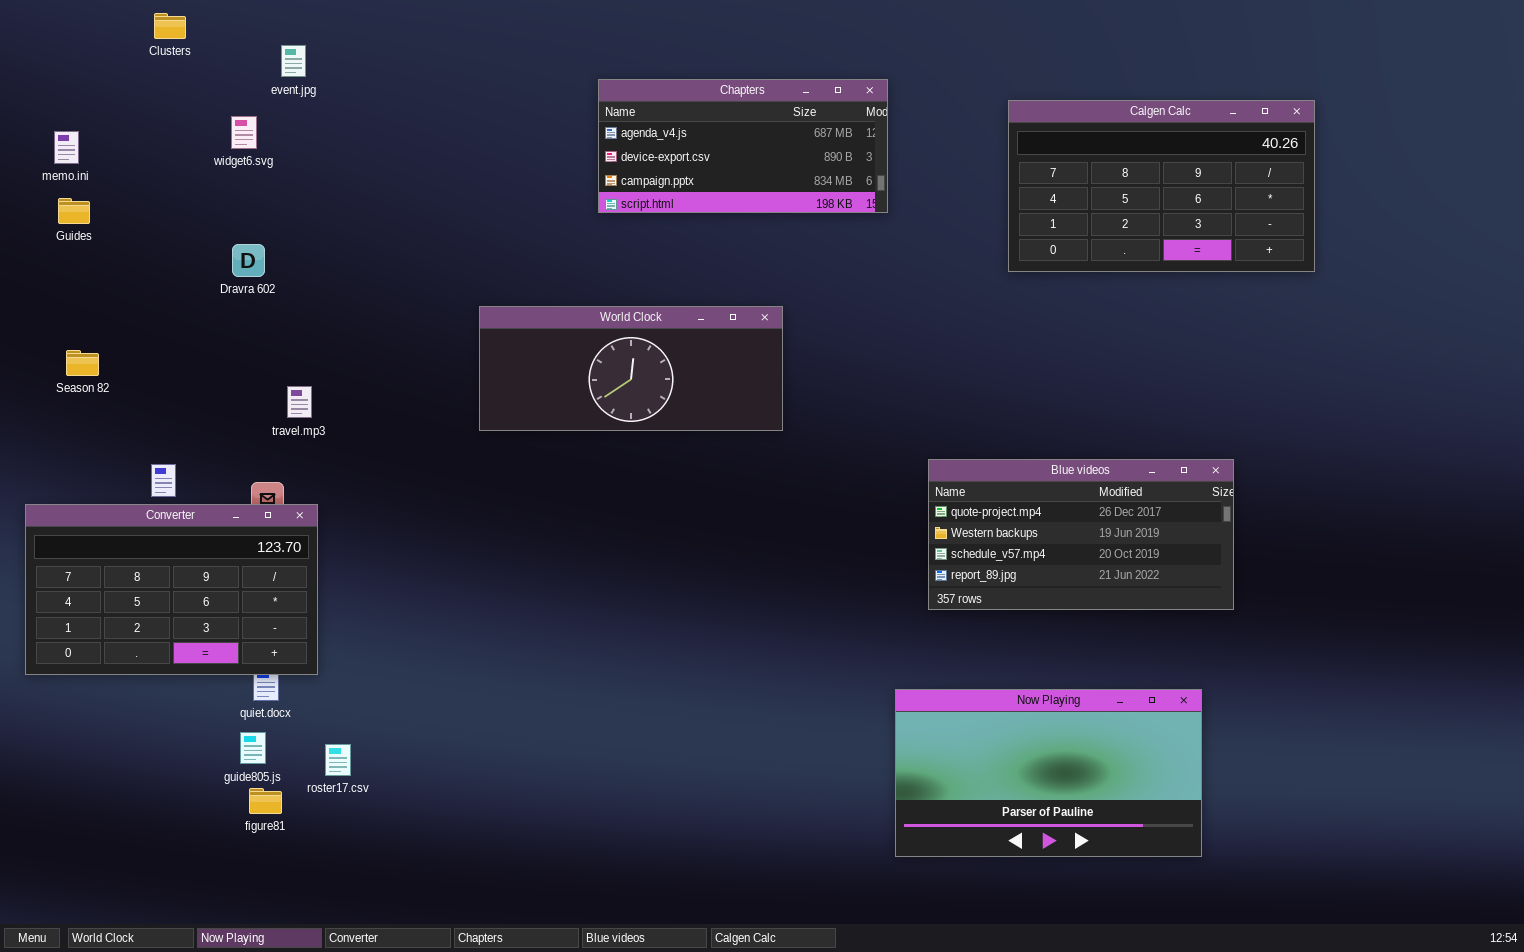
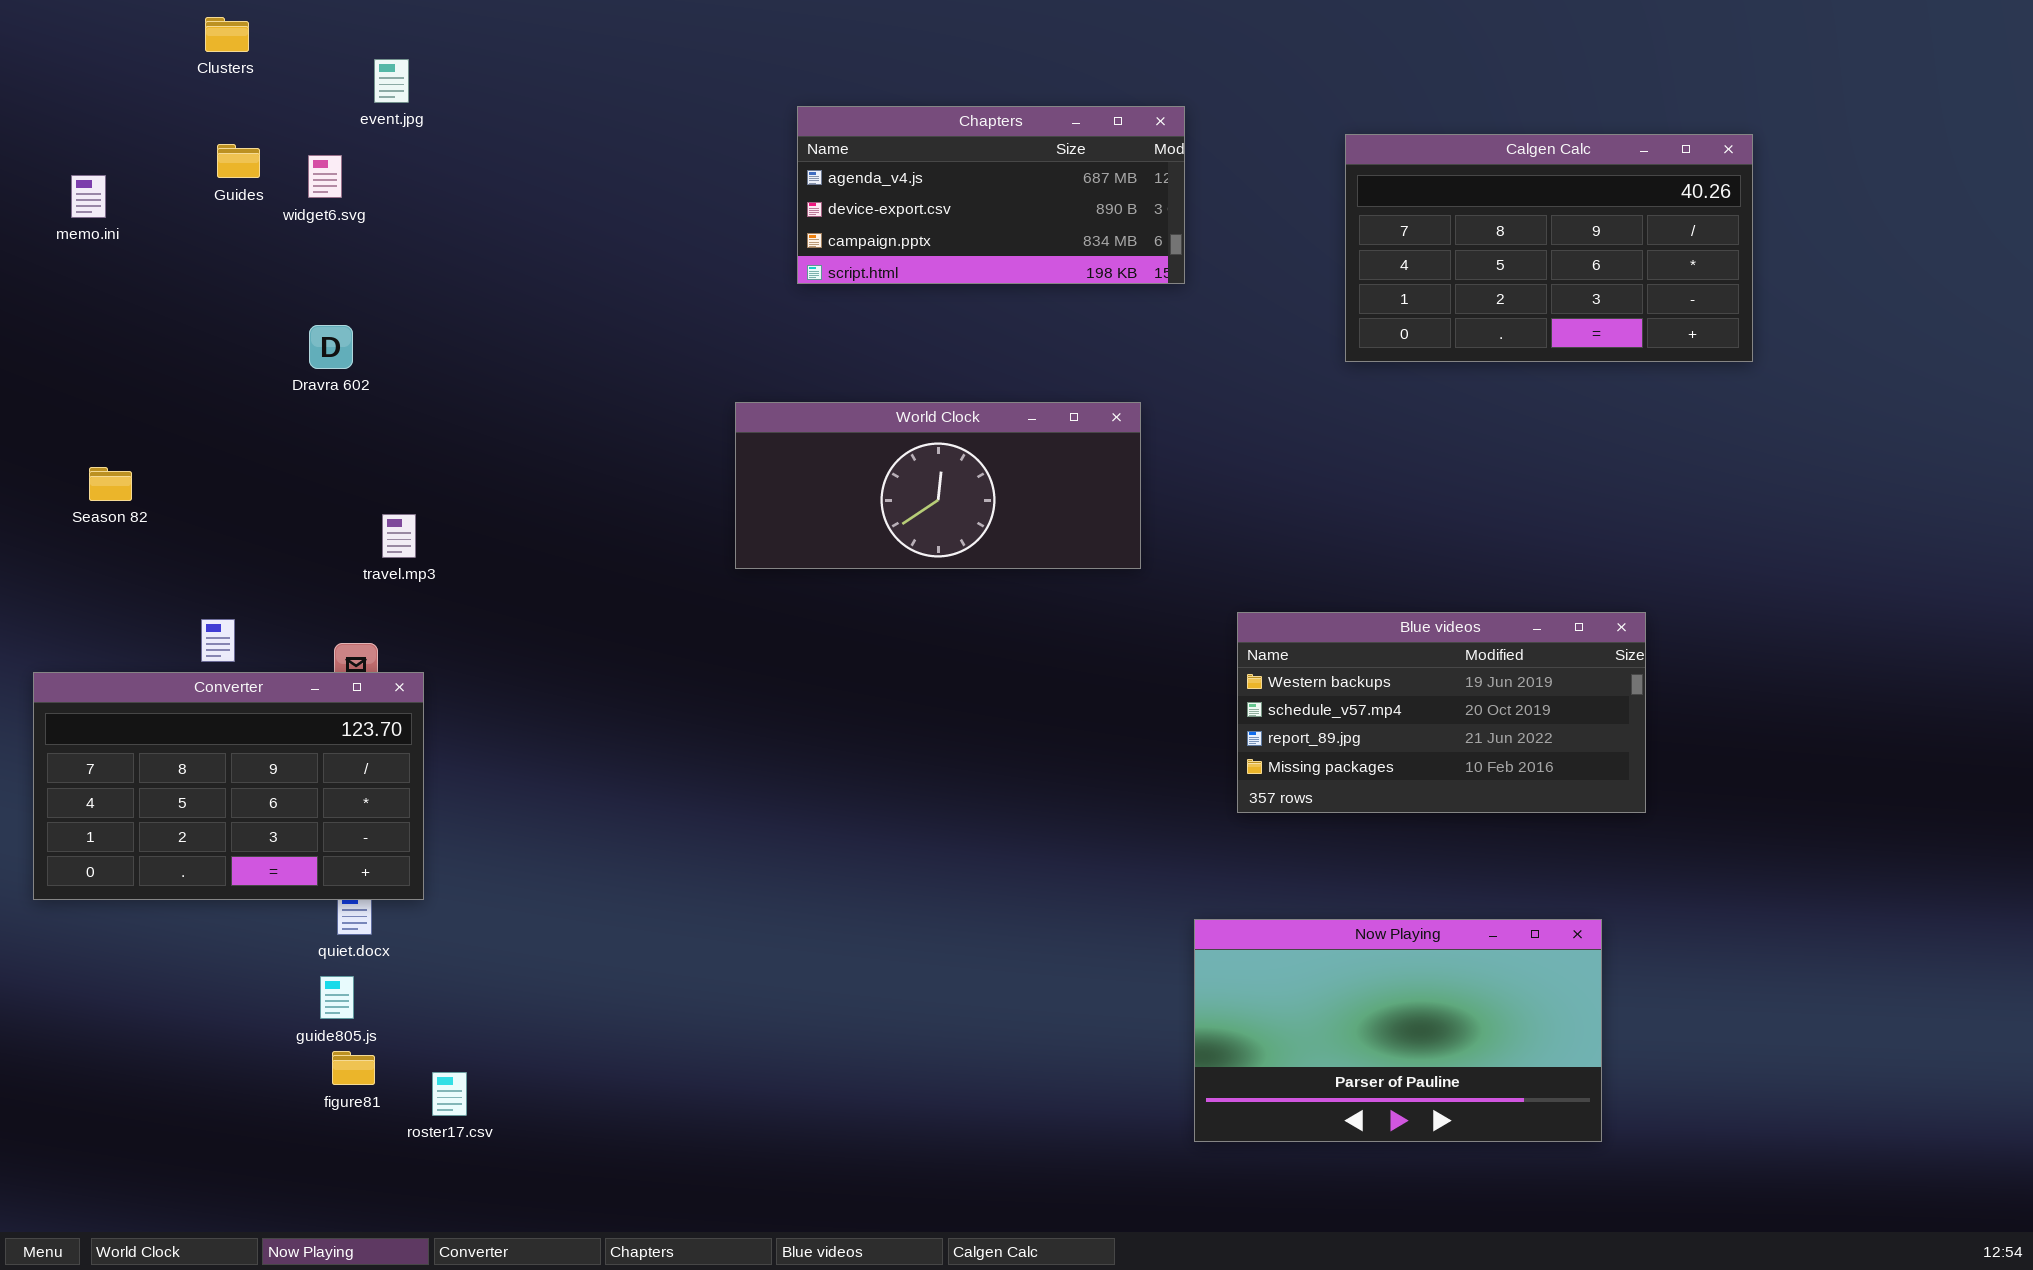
Guides: [58,198,90,224] -> [217,144,260,178], moved
World Clock: [479,306,783,431] -> [735,402,1141,569], moved
Blue videos: [928,459,1234,610] -> [1237,612,1646,813], scrolled down 1 row
roster17.csv: [325,744,351,776] -> [432,1072,467,1116], moved

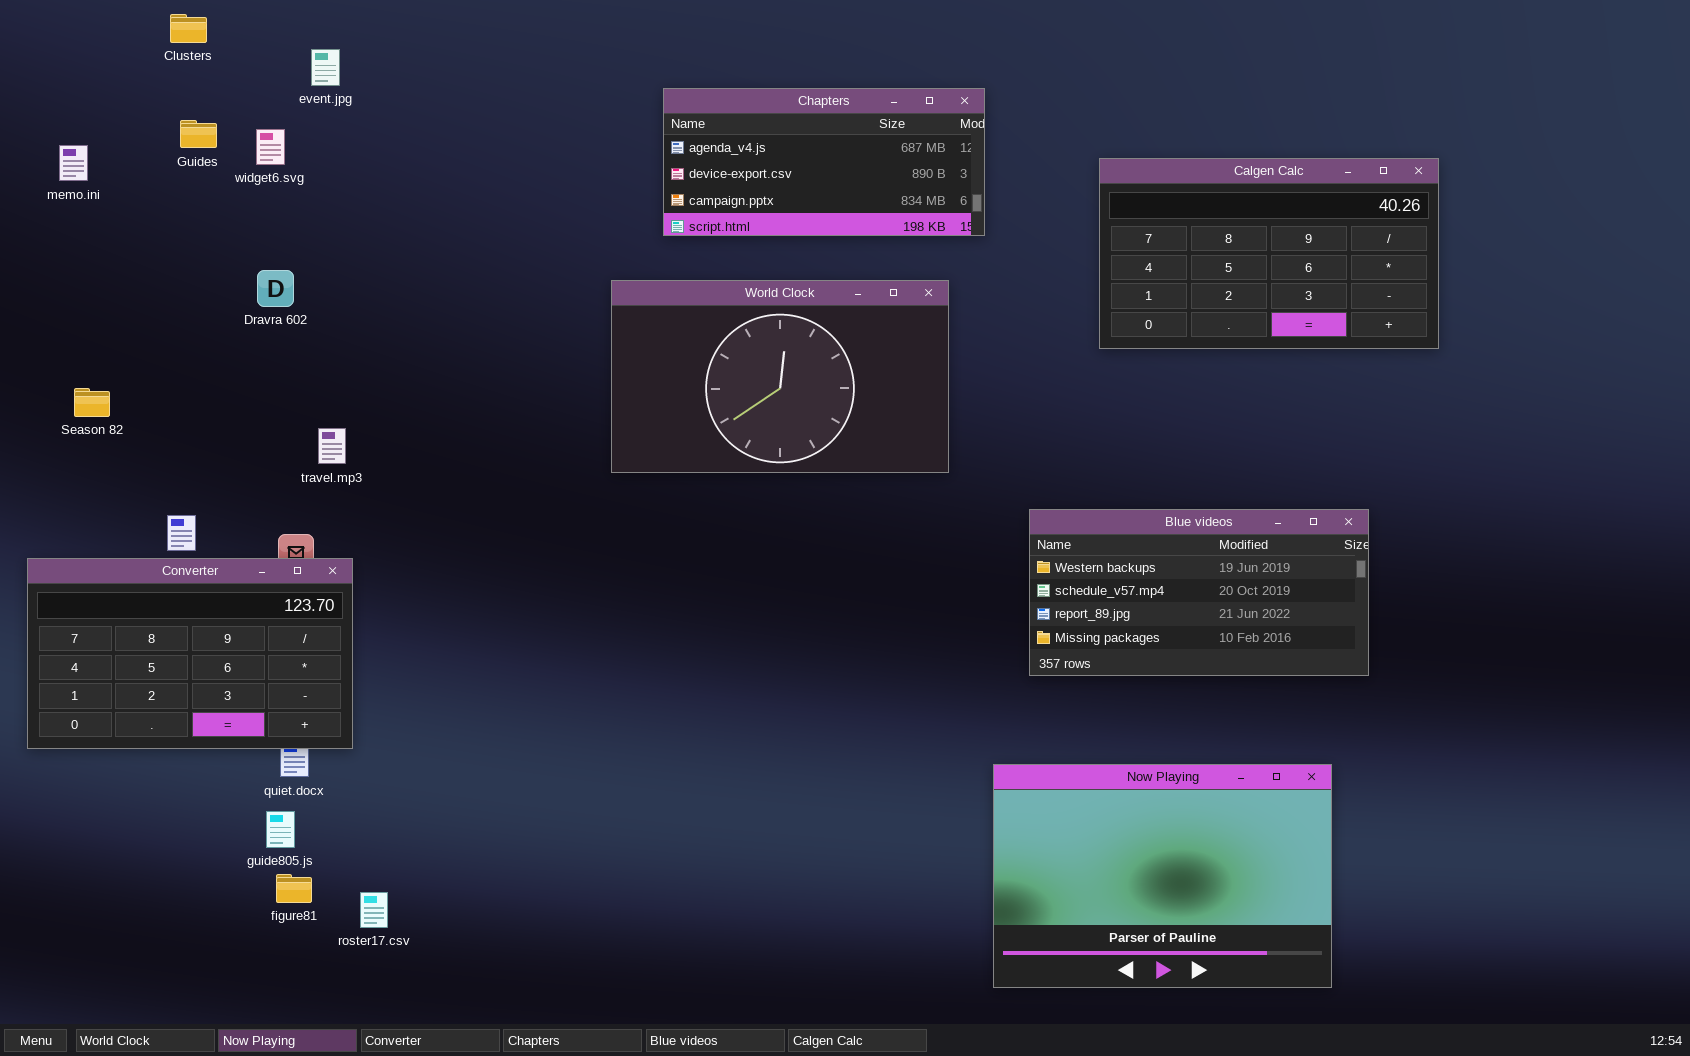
Calgen Calc: [1345,134,1753,362] -> [1099,158,1439,349], moved
World Clock: [735,402,1141,569] -> [611,280,949,473], resized
Now Playing: [1194,919,1602,1142] -> [993,764,1332,988], resized

